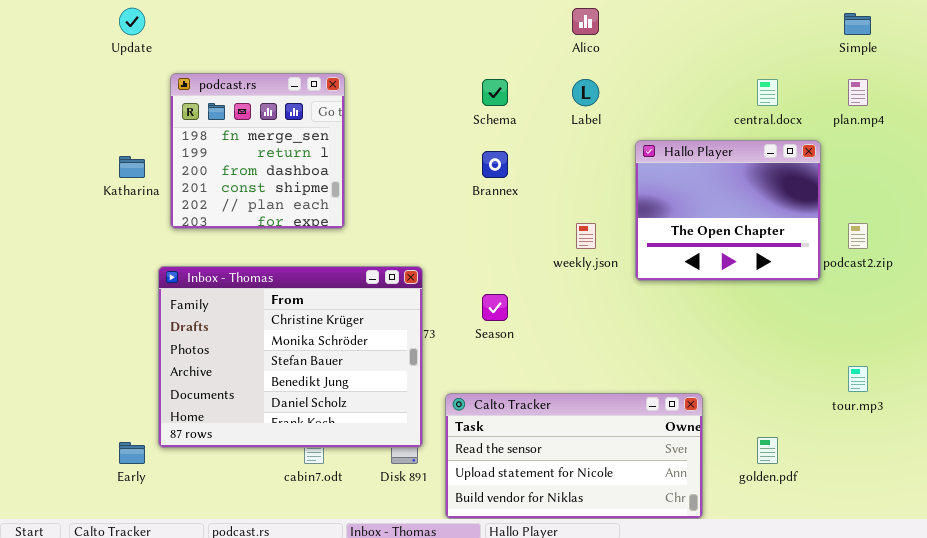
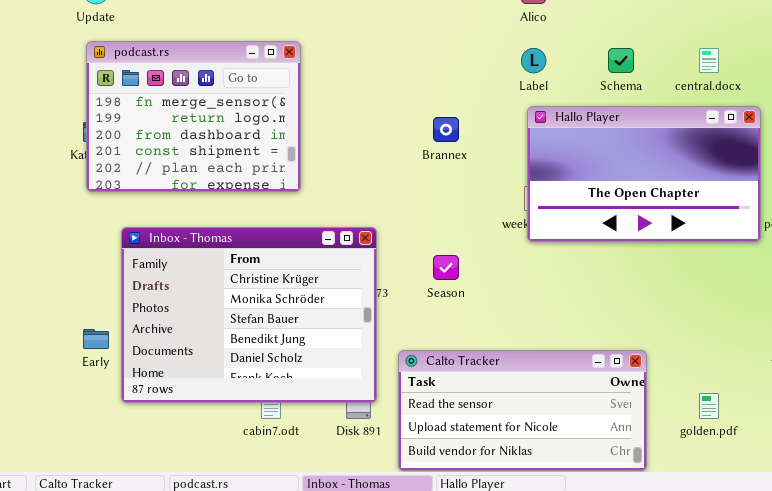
podcast.rs: [170,73,345,229] -> [86,41,301,192], resized
Schema: [482,79,508,106] -> [608,48,634,73], moved
Hallo Player: [635,140,821,281] -> [527,106,761,242], resized
Early: [119,442,145,464] -> [83,329,109,349], moved

